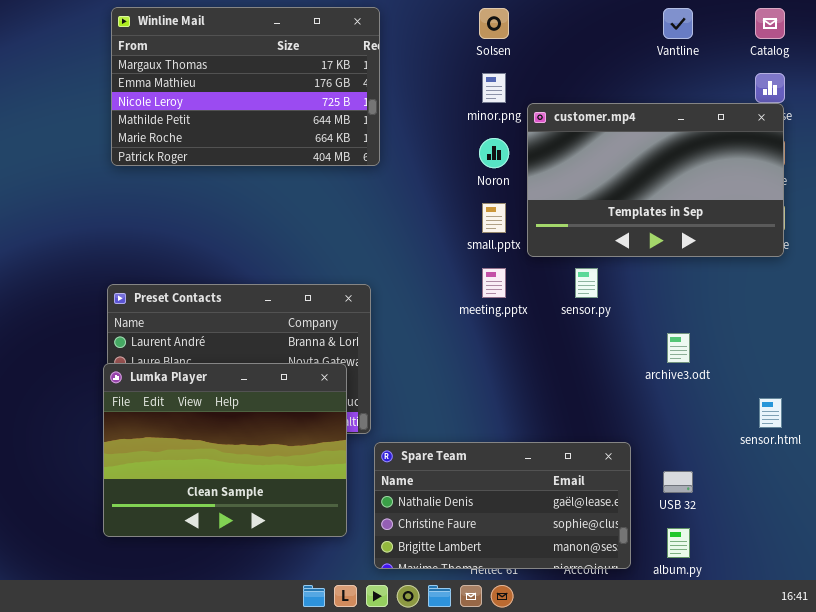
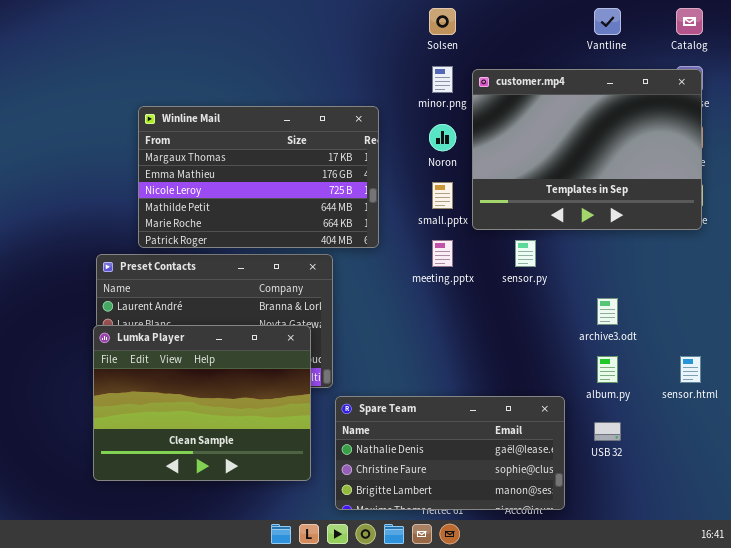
Winline Mail: [111,7,380,166] -> [138,106,379,248], moved
customer.mp4: [527,103,784,257] -> [472,69,702,230], resized
album.py: [667,528,690,558] -> [597,356,618,383], moved

